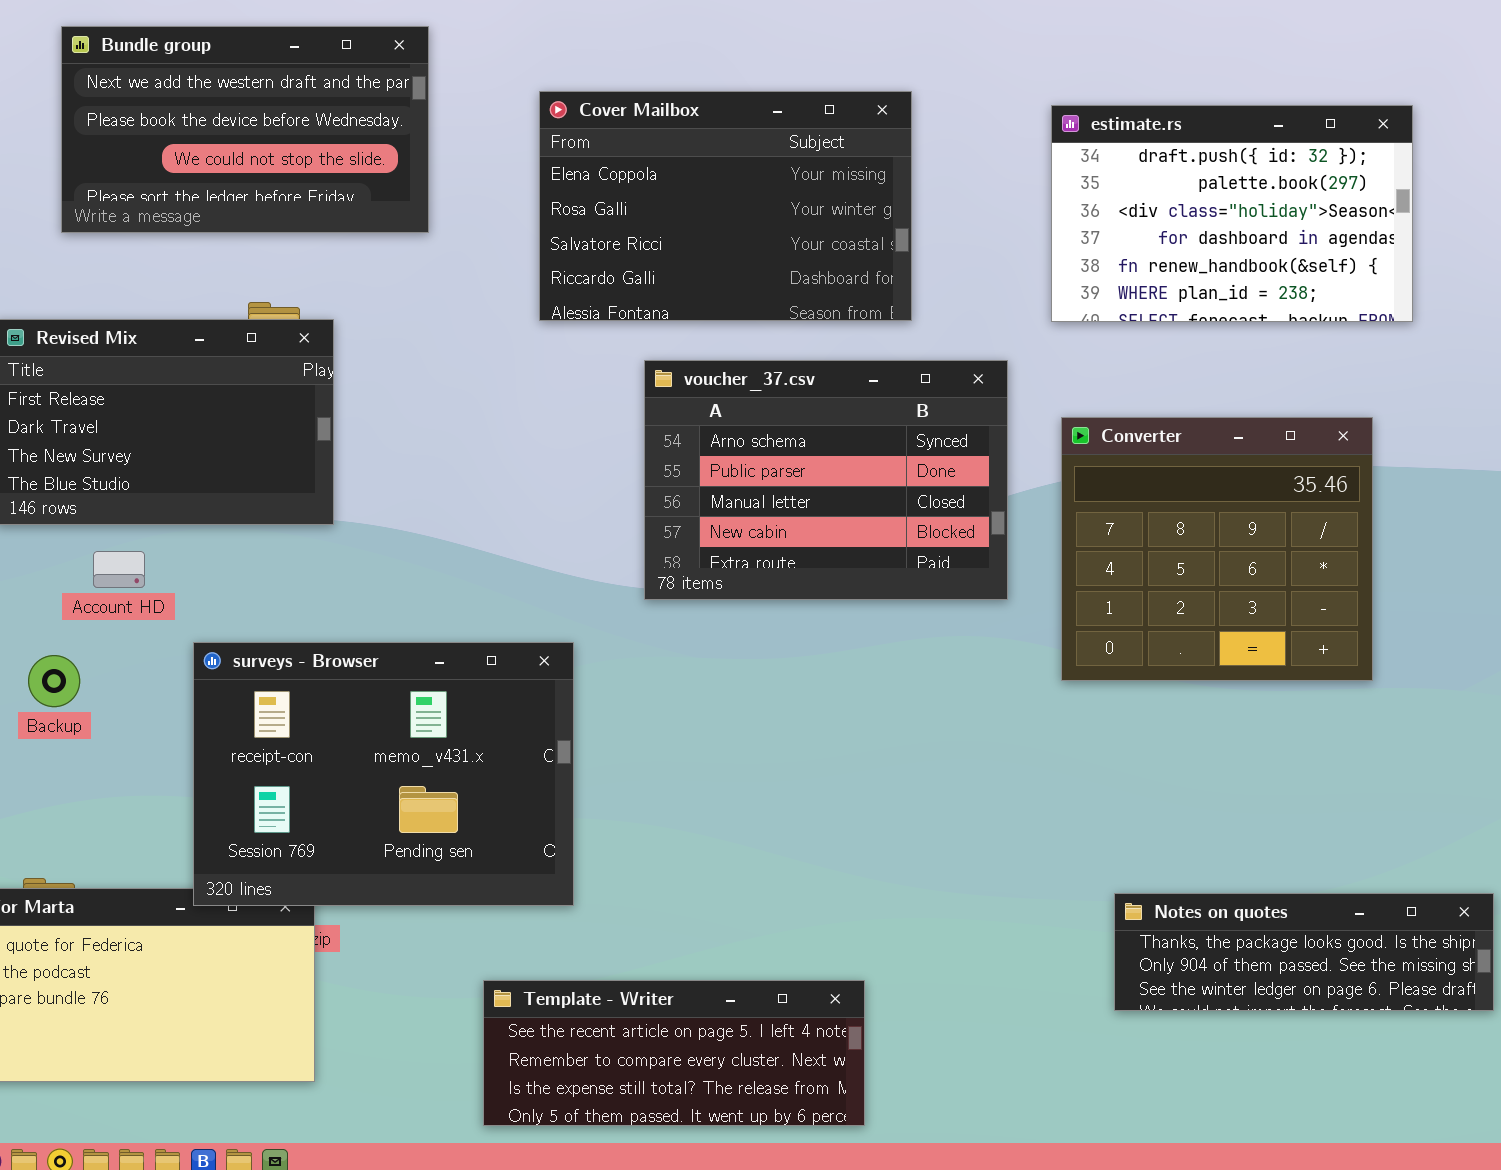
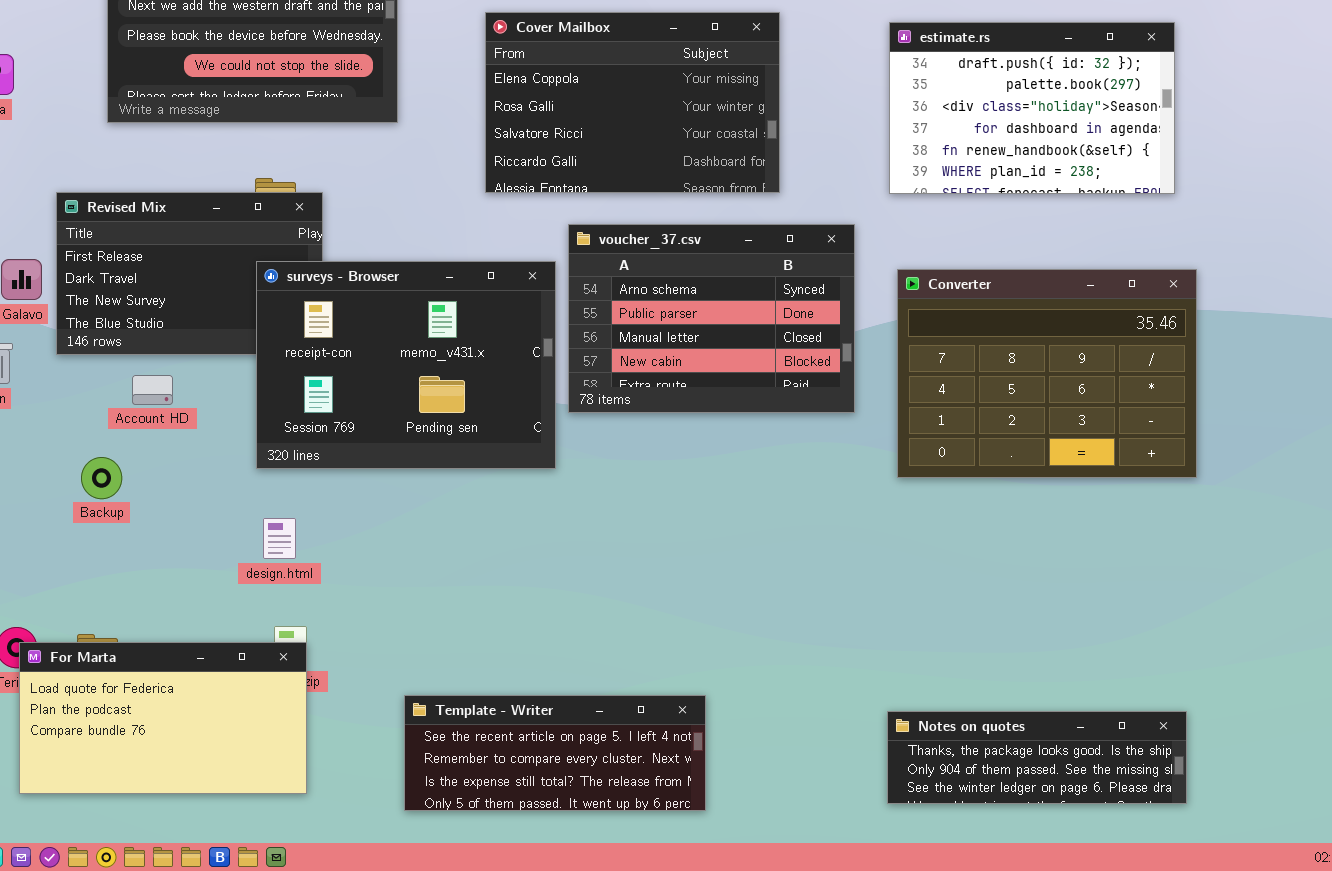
Converter: [1061,417,1373,681] -> [897,269,1197,478], resized
surveys - Browser: [193,642,574,906] -> [256,261,556,469], moved
Notes on quotes: [1114,893,1494,1011] -> [887,711,1187,804], moved
Template - Writer: [483,980,865,1126] -> [404,695,706,811], moved

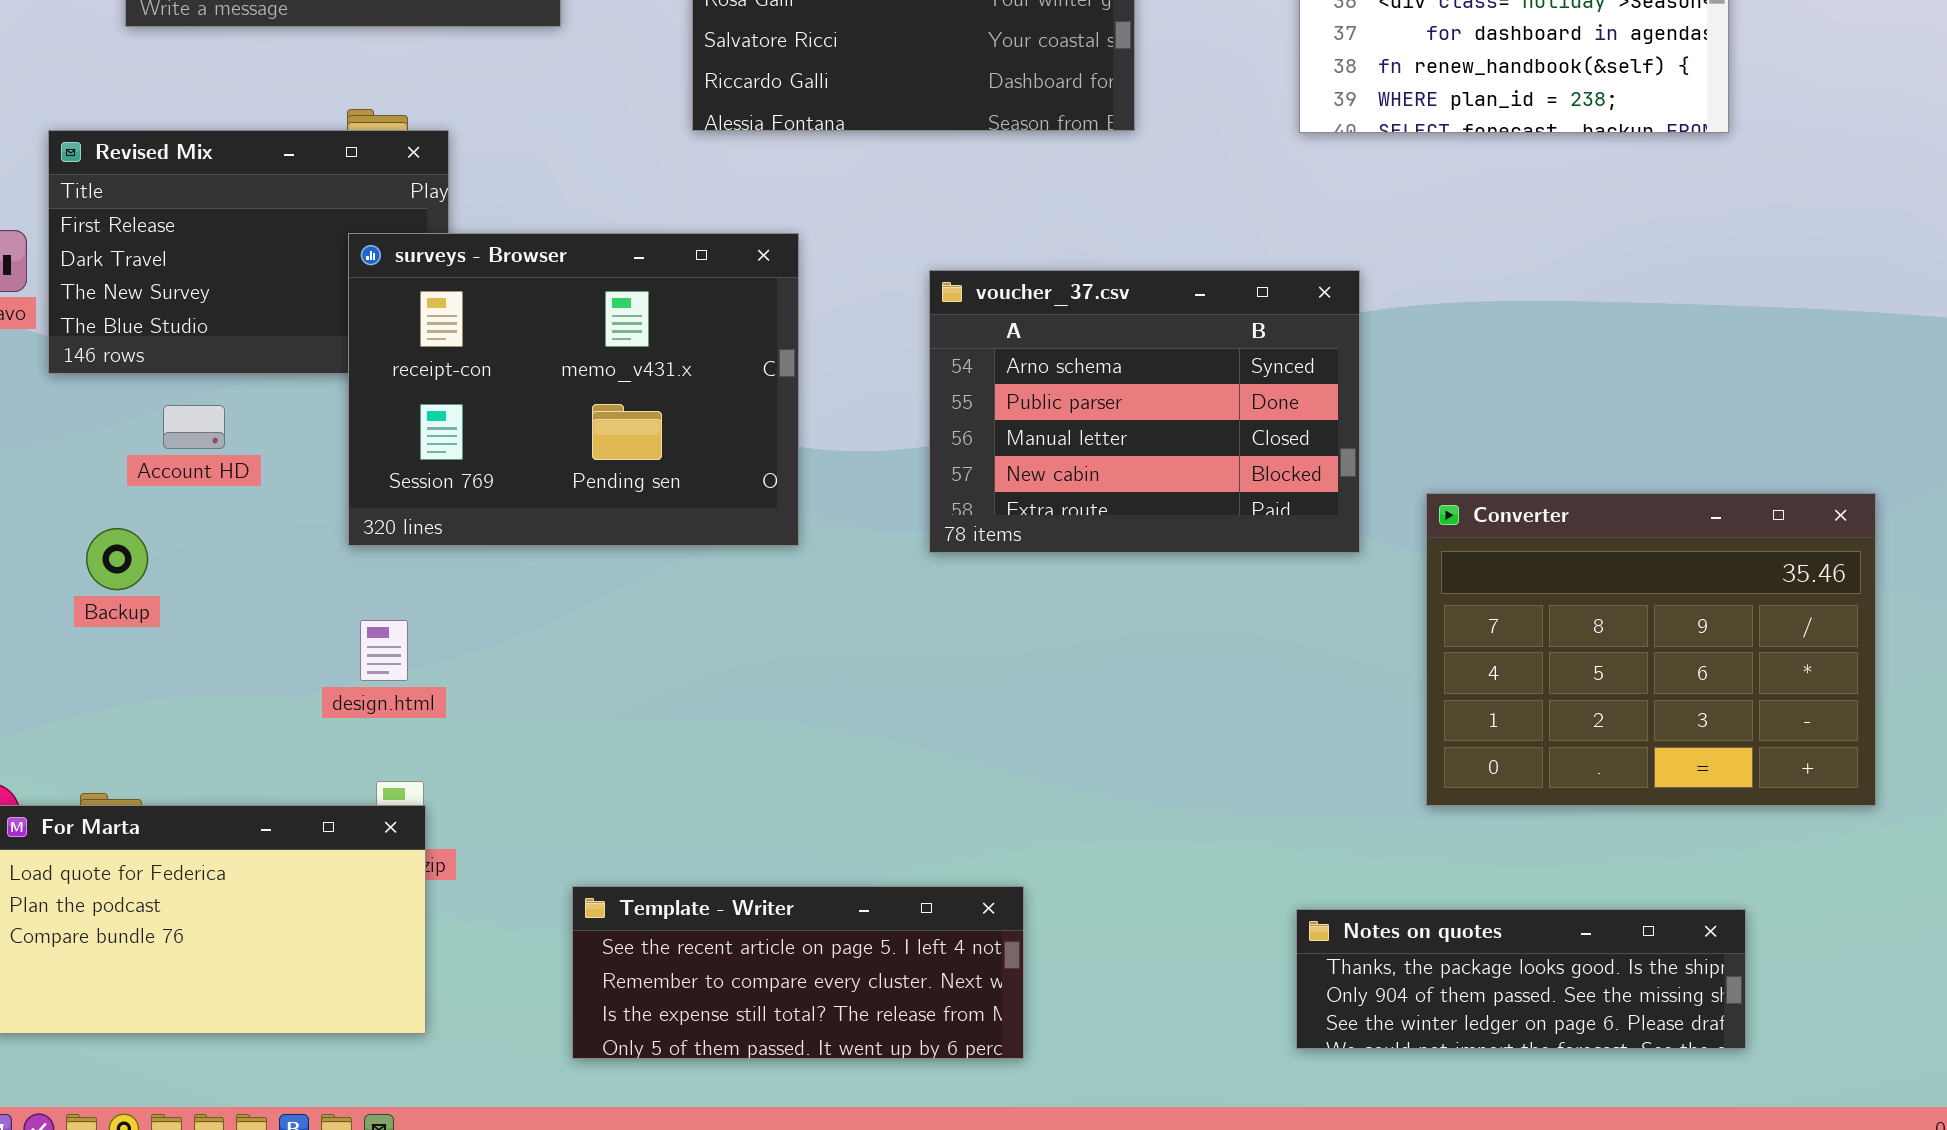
voucher_37.csv: [568,224,855,413] -> [929,270,1360,553], moved
Converter: [897,269,1197,478] -> [1426,493,1876,806], moved

